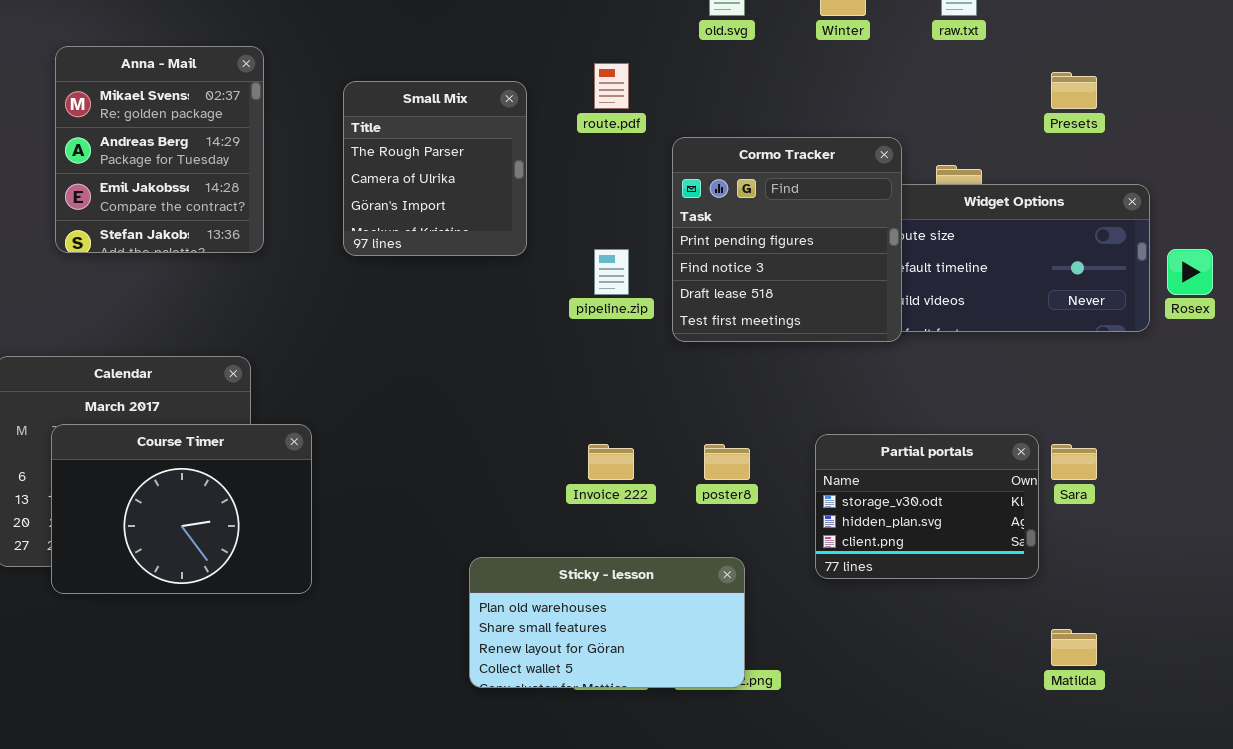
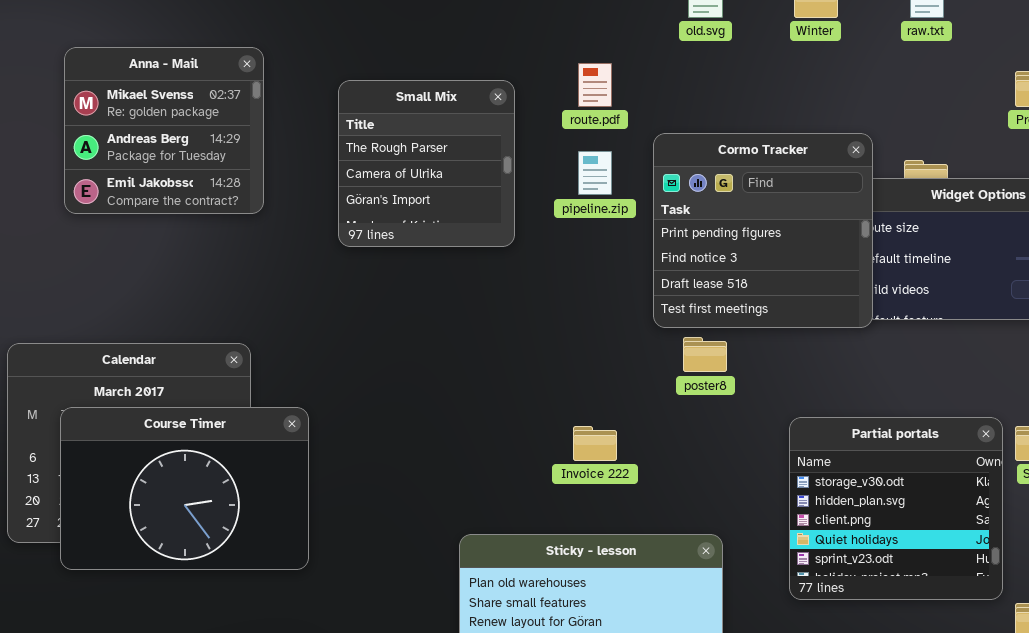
Anna - Mail: [55,46,264,253] -> [64,47,264,214], resized
pipeline.zip: [594,249,629,295] -> [578,151,612,195], moved
Partial portals: [815,434,1039,579] -> [789,417,1003,600], resized
poster8: [704,444,750,480] -> [683,337,727,372], moved

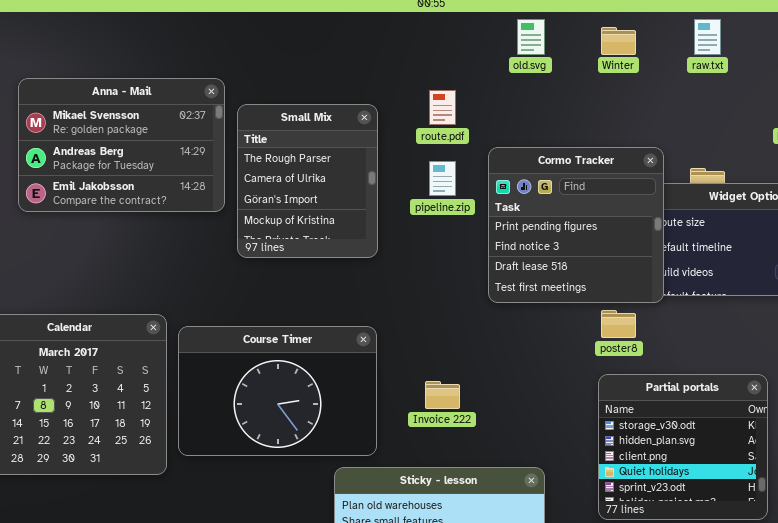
Anna - Mail: [64,47,264,214] -> [18,78,225,212], resized
Small Mix: [338,80,515,247] -> [237,104,378,258], resized
poster8: [683,337,727,372] -> [601,310,636,338], moved
Course Timer: [60,407,309,570] -> [178,326,377,456], moved

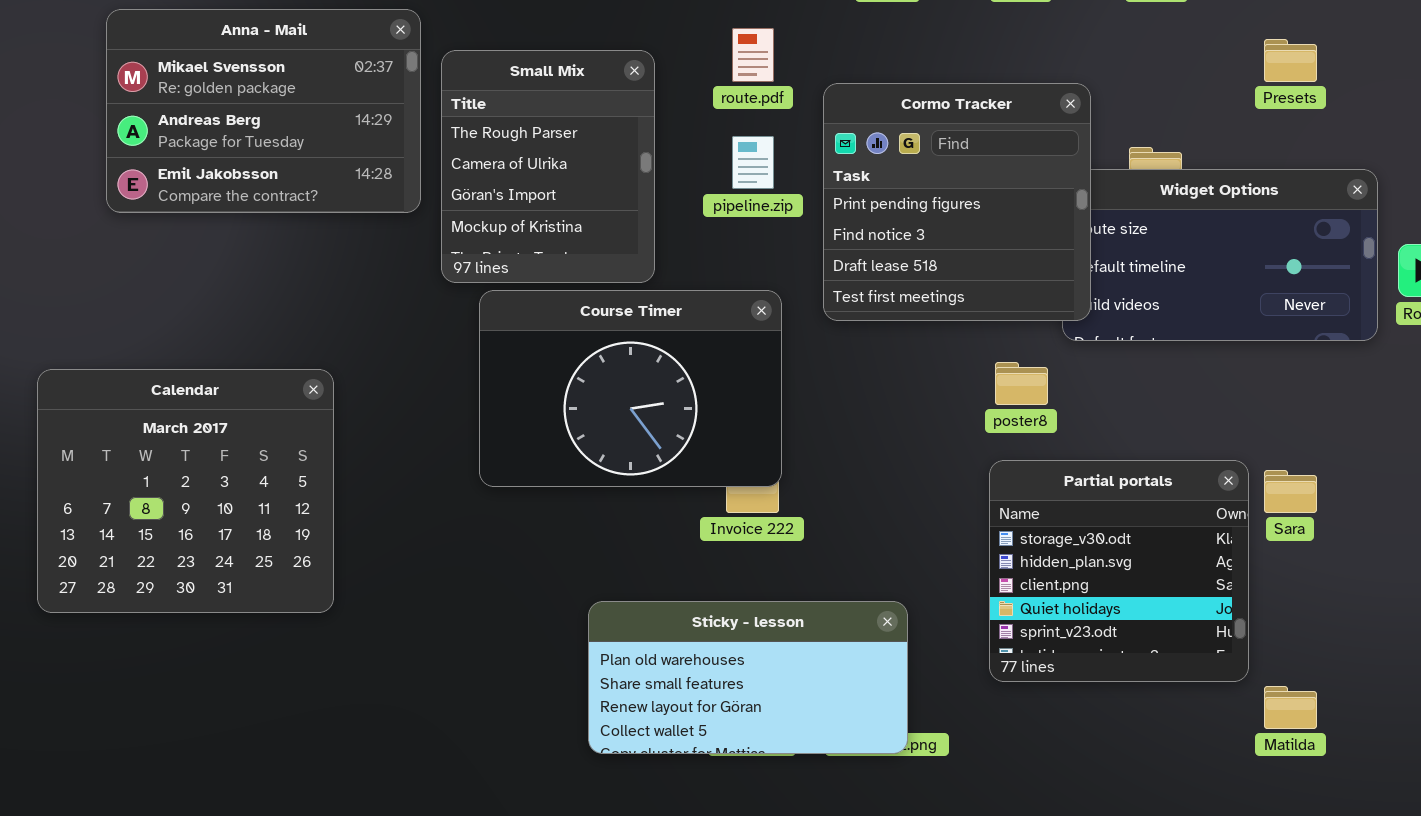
Cormo Tracker: [488,147,664,303] -> [823,83,1091,321], moved
Course Timer: [178,326,377,456] -> [479,290,782,487], moved

